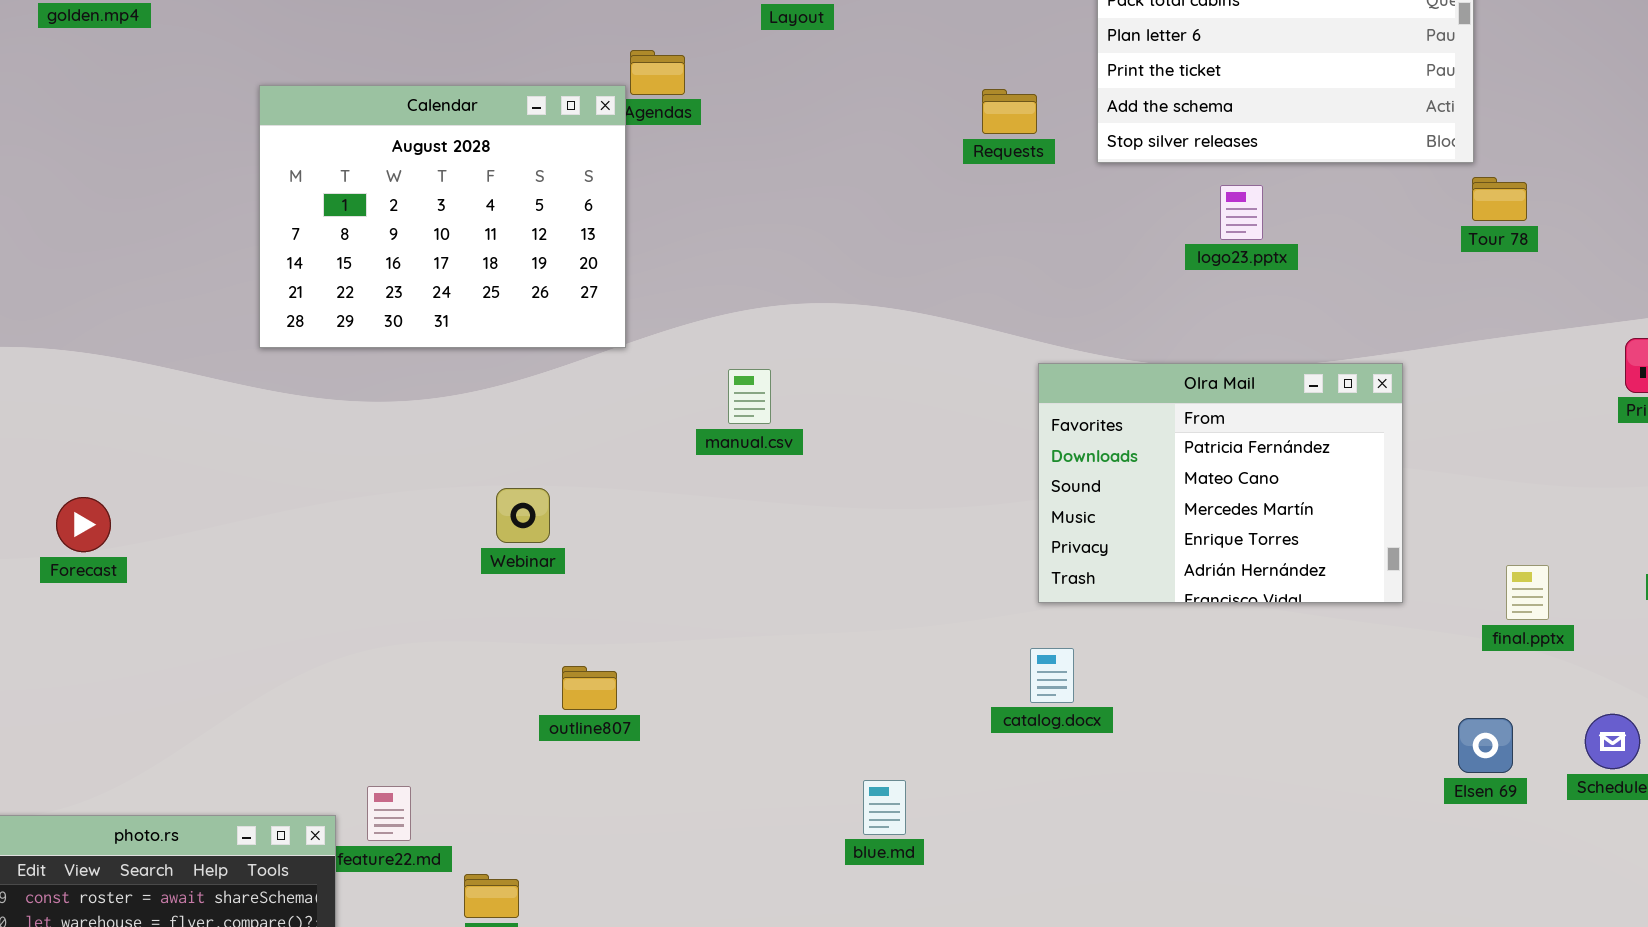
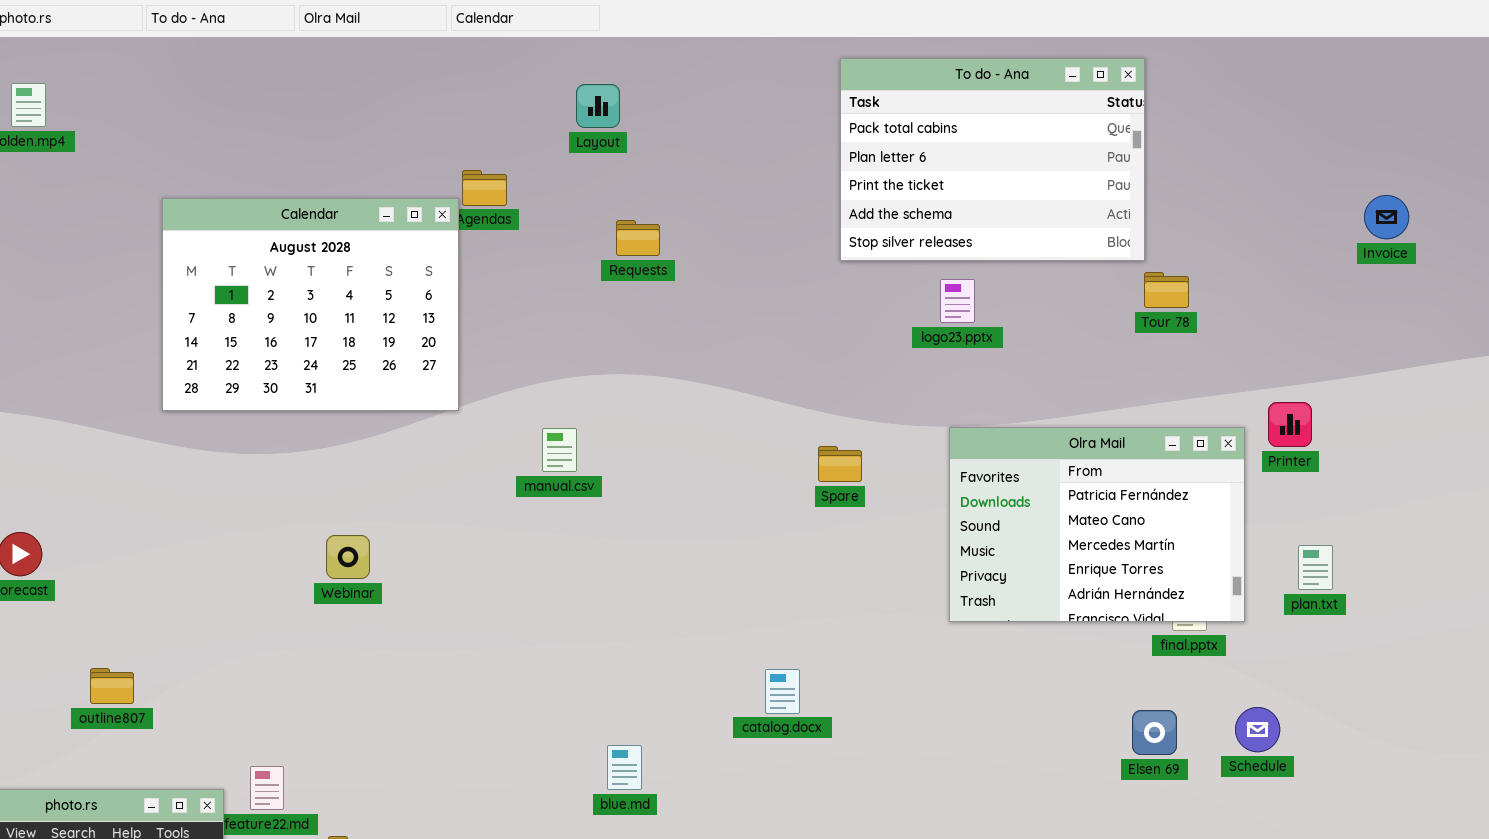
Requests: [982,89,1037,134] -> [616,220,660,256], moved
Olra Mail: [1038,363,1403,603] -> [949,427,1245,622], moved
Webinar: [496,488,550,543] -> [326,535,370,579], moved
catalog.docx: [1030,648,1074,703] -> [765,669,800,714], moved
outline807: [562,666,617,710] -> [90,668,134,704], moved
blue.md: [863,780,906,835] -> [607,745,642,790], moved

